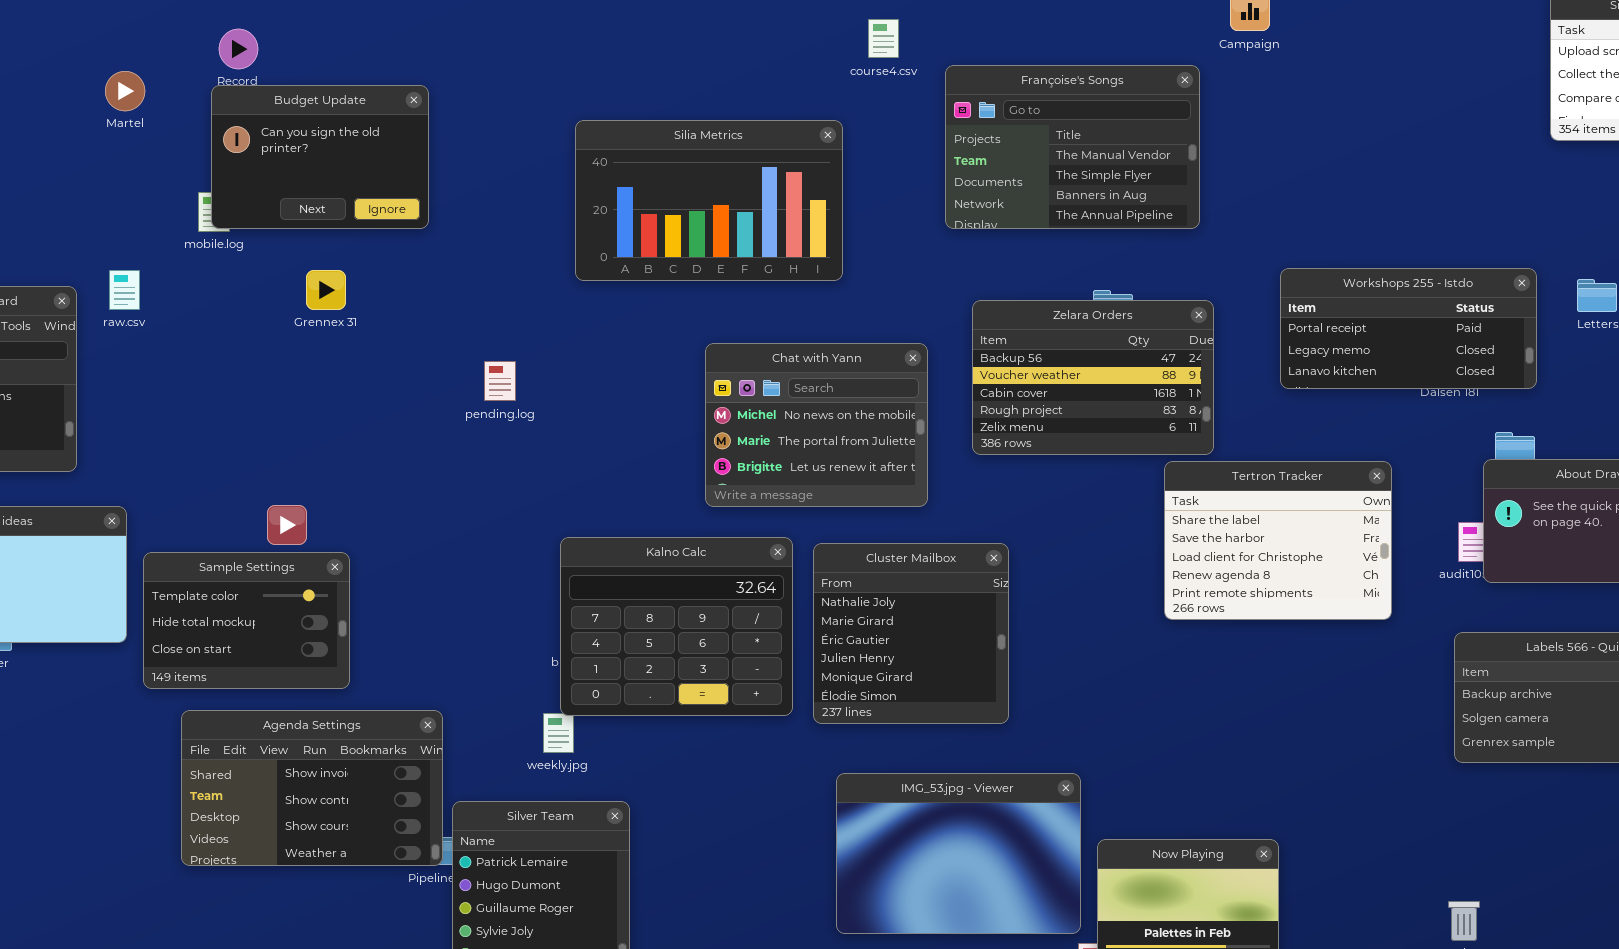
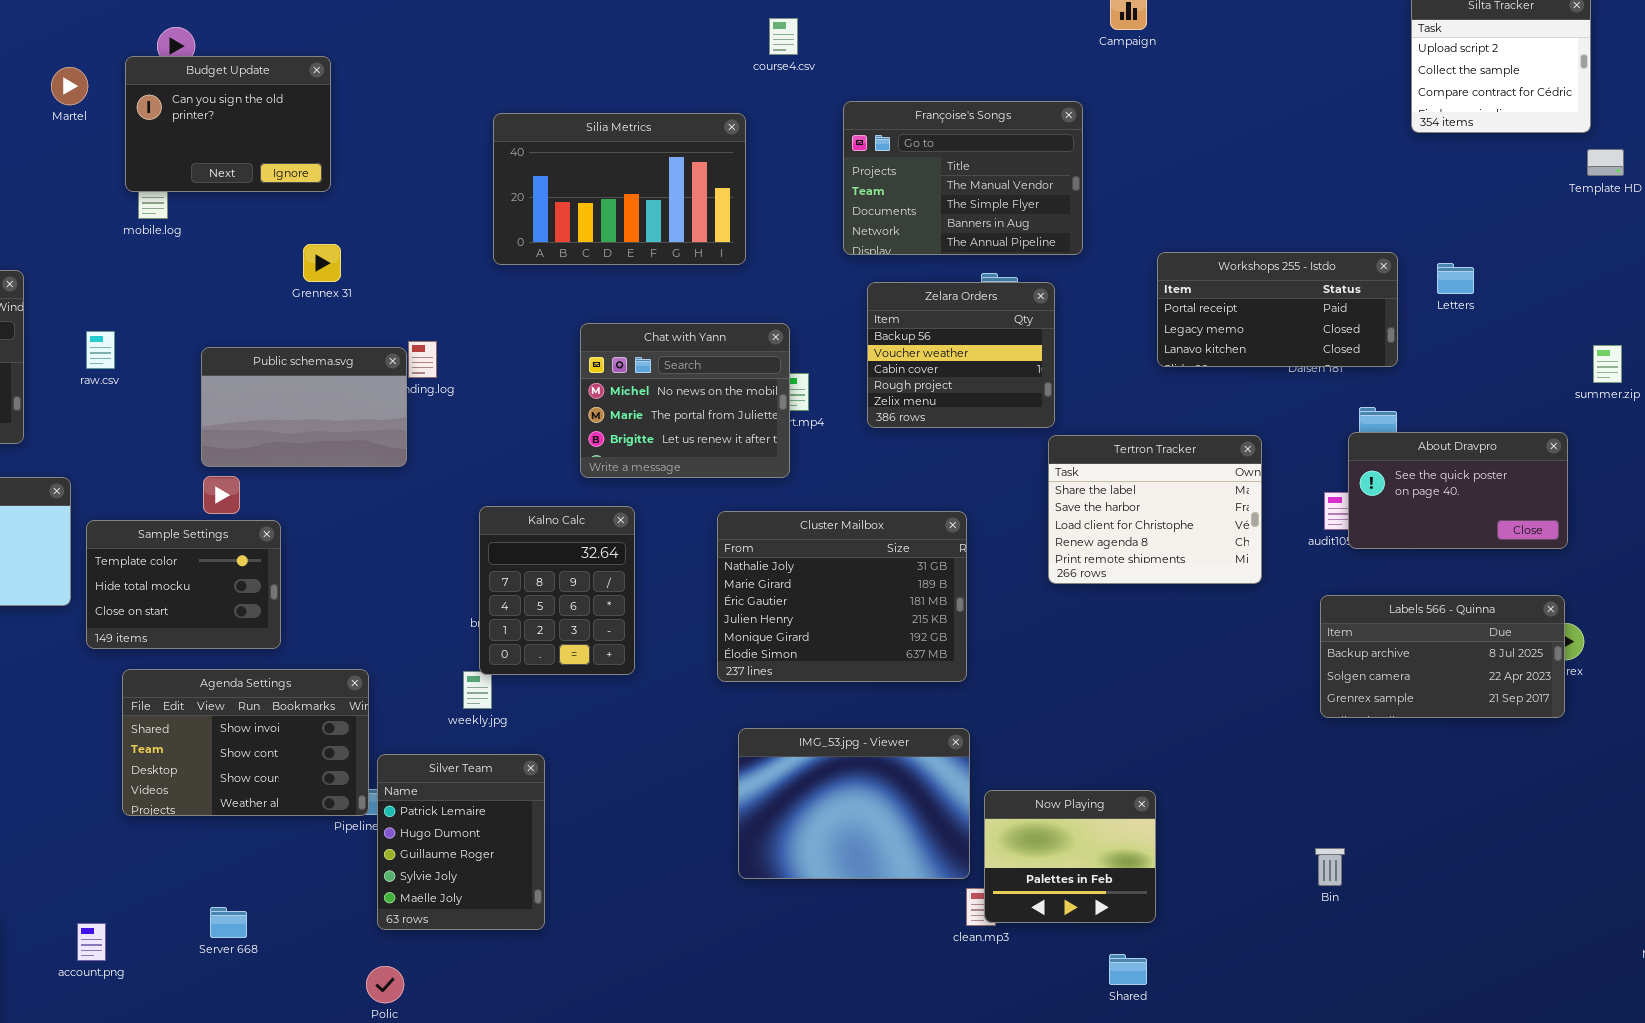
Françoise's Songs: [945,65,1200,229] -> [843,101,1083,255], moved
Budget Update: [211,85,429,229] -> [125,56,331,192], moved
raw.csv: [109,270,140,310] -> [86,331,115,369], moved
Grennex 31: [306,270,346,310] -> [303,244,341,282], moved
Zelara Orders: [972,300,1214,455] -> [867,282,1055,428], resized
Chat with Yann: [705,343,928,507] -> [580,323,790,478], moved
Public schema.svg: none -> [201,347,407,467], opened
Kalno Calc: [560,537,793,716] -> [479,506,635,675], resized
Cluster Mailbox: [813,543,1009,724] -> [717,511,967,682], resized

